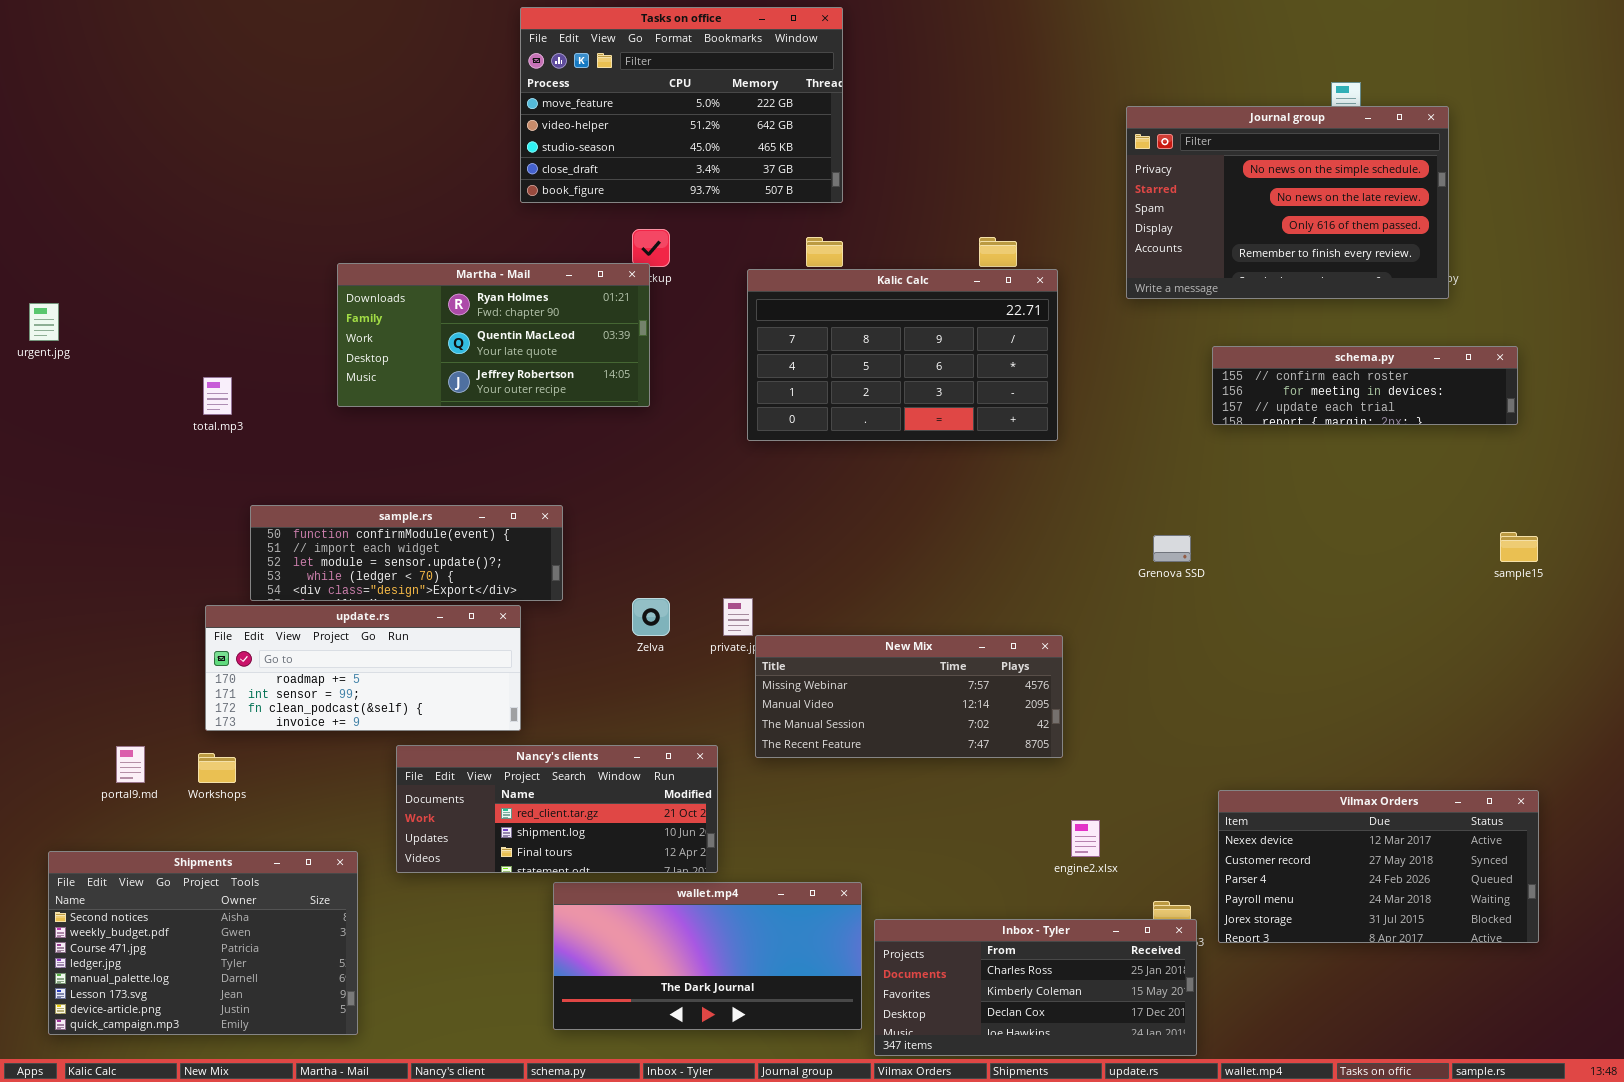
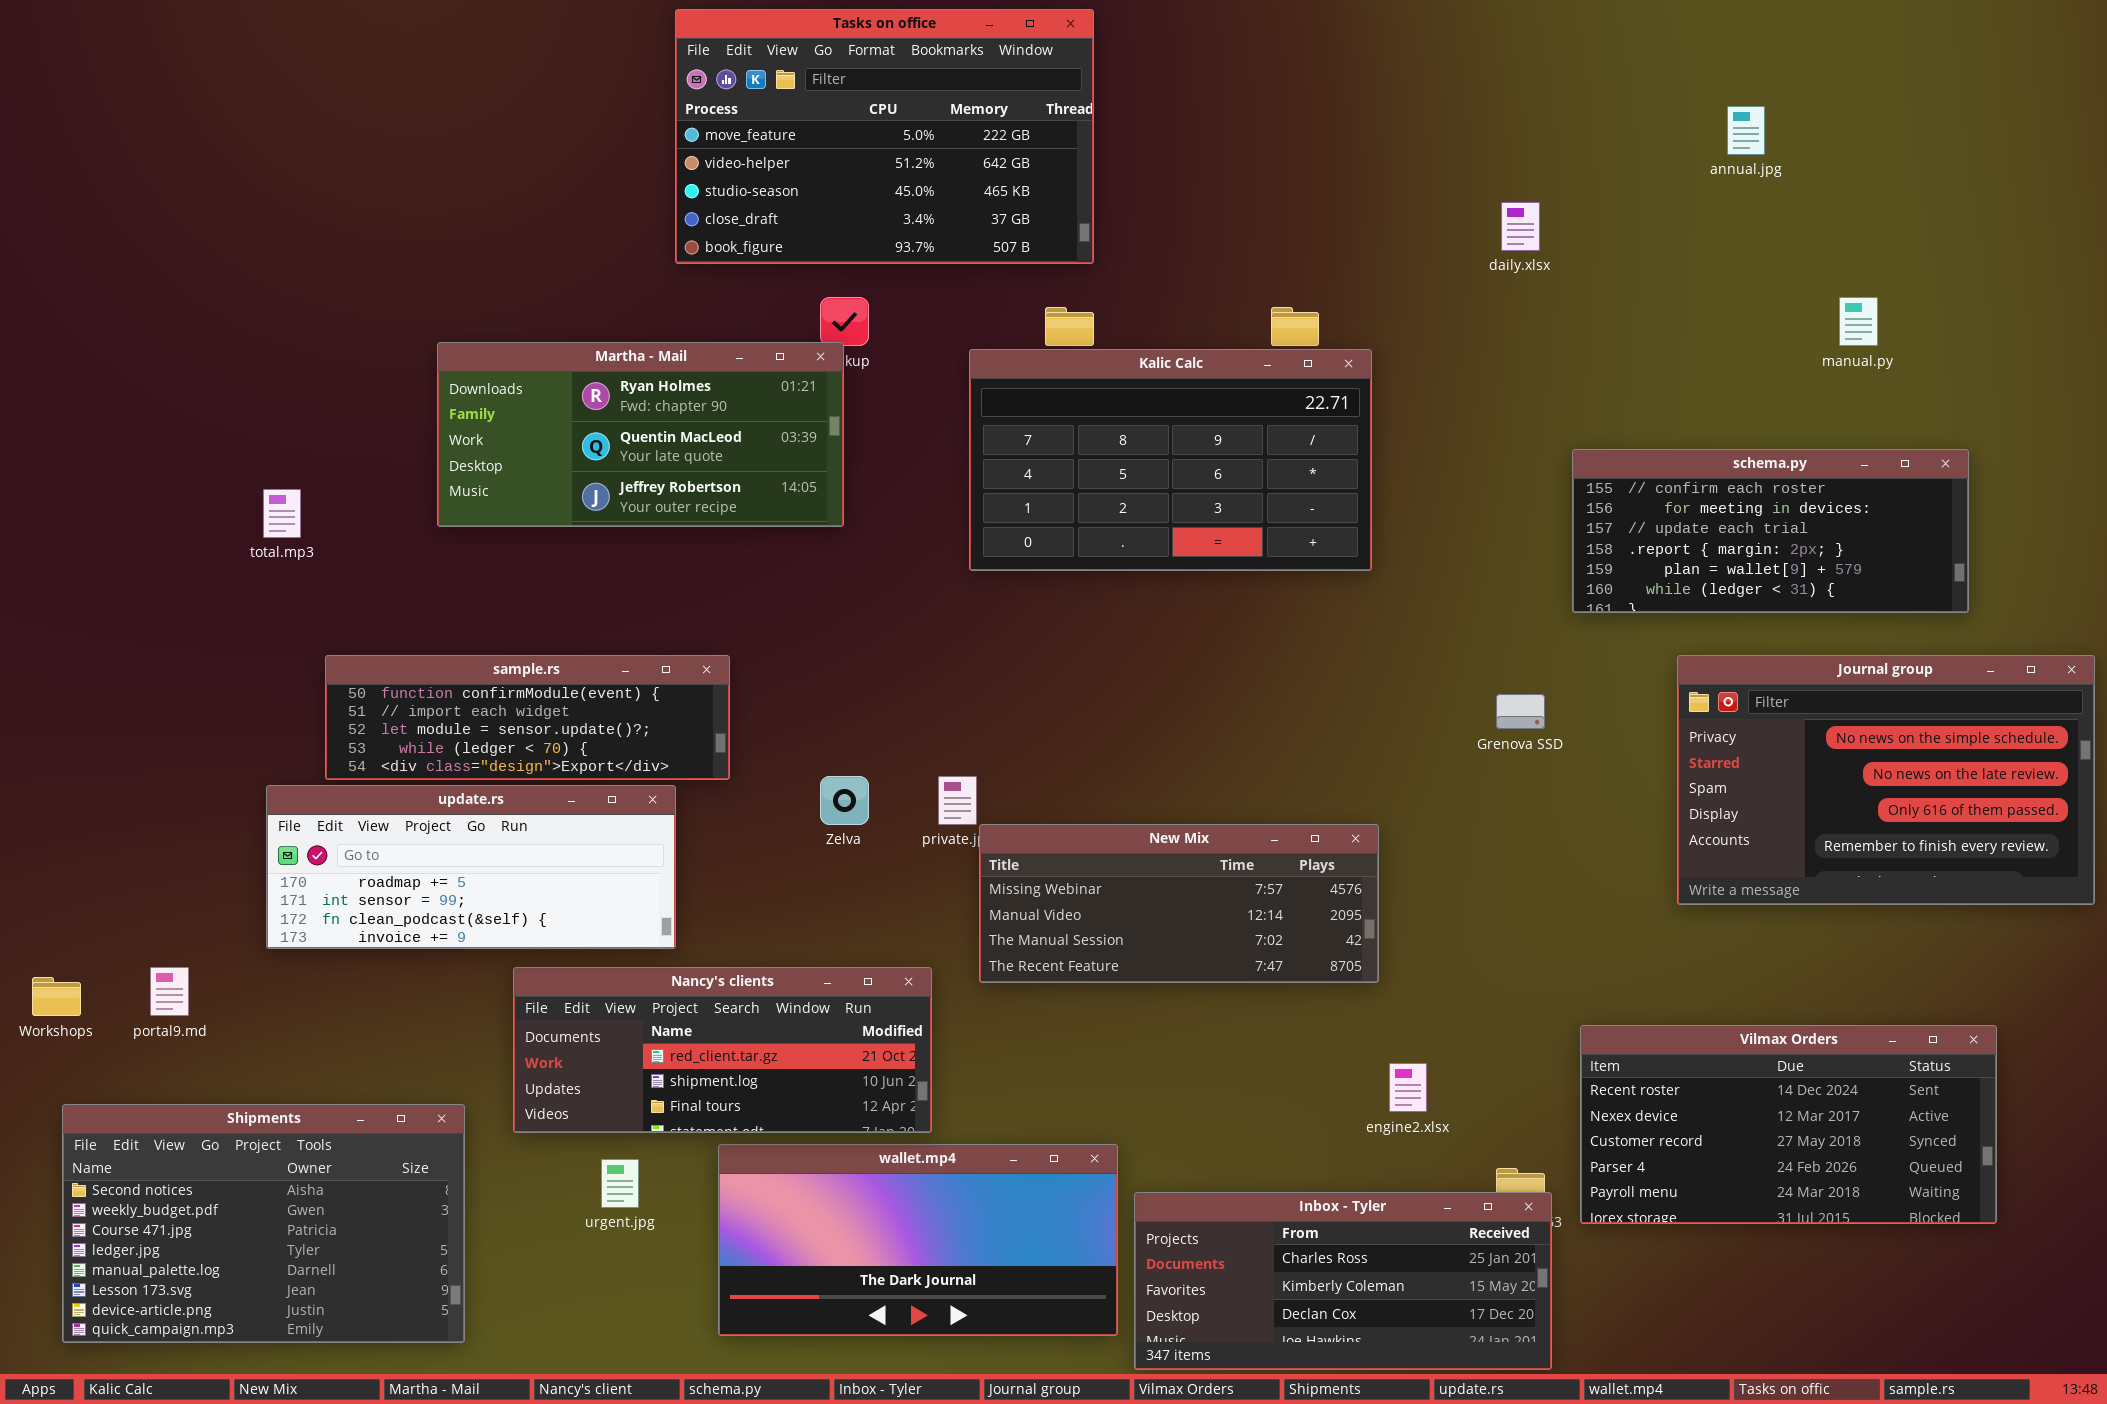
Journal group: [1126,106,1449,299] -> [1677,655,2095,905], moved
urgent.jpg: [29,303,59,341] -> [601,1159,639,1208], moved
schema.py: [1212,346,1518,425] -> [1572,449,1969,613], resized
Workshops: [198,753,236,783] -> [32,977,81,1016], moved
Vilmax Orders: [1218,790,1539,943] -> [1580,1025,1997,1224], scrolled up 1 row

